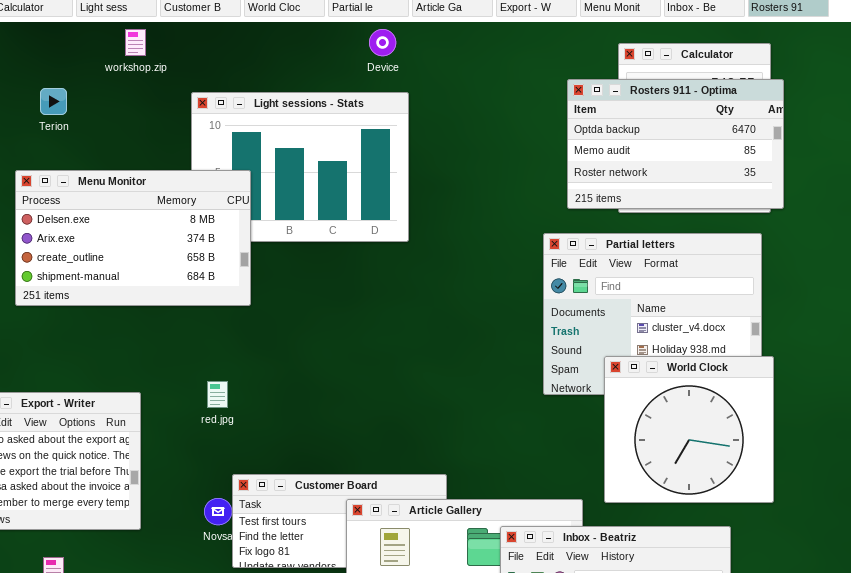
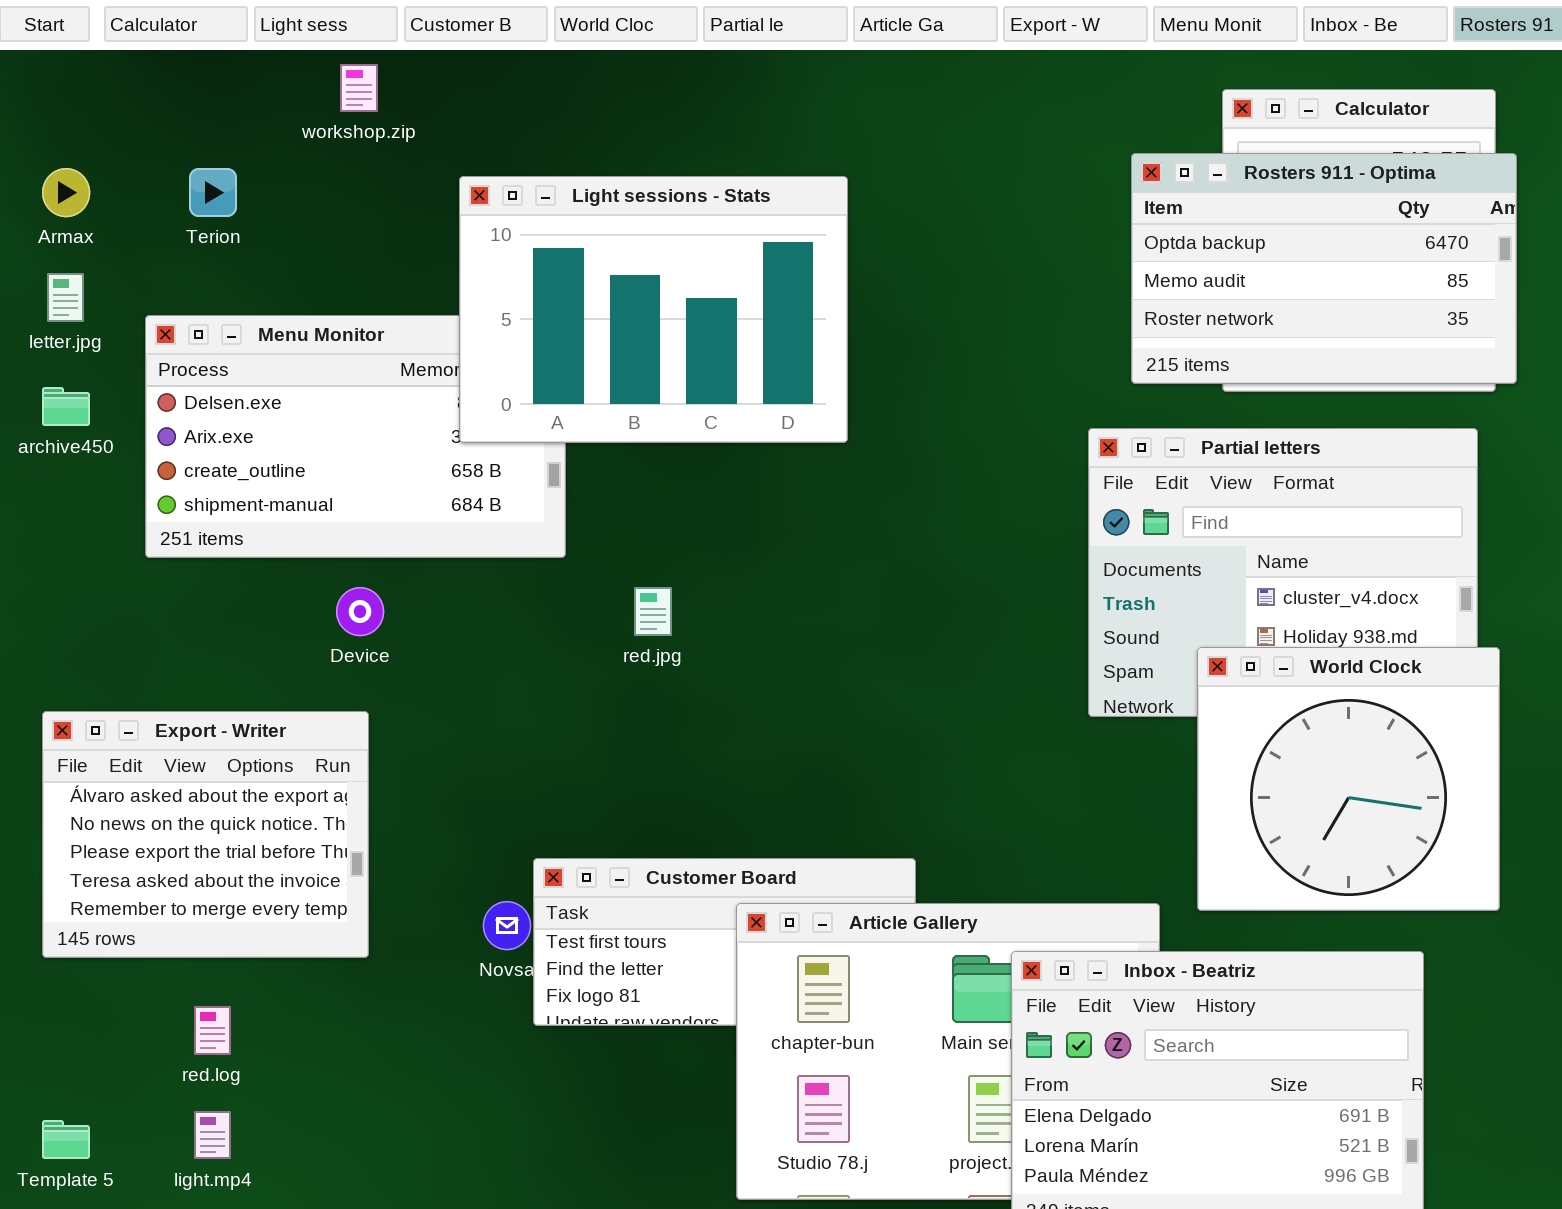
Device: [369,29,396,56] -> [336,587,384,636], moved
Light sessions - Stats: [191,92,409,242] -> [459,176,848,443], raised
red.jpg: [207,381,228,408] -> [634,587,672,636], moved

